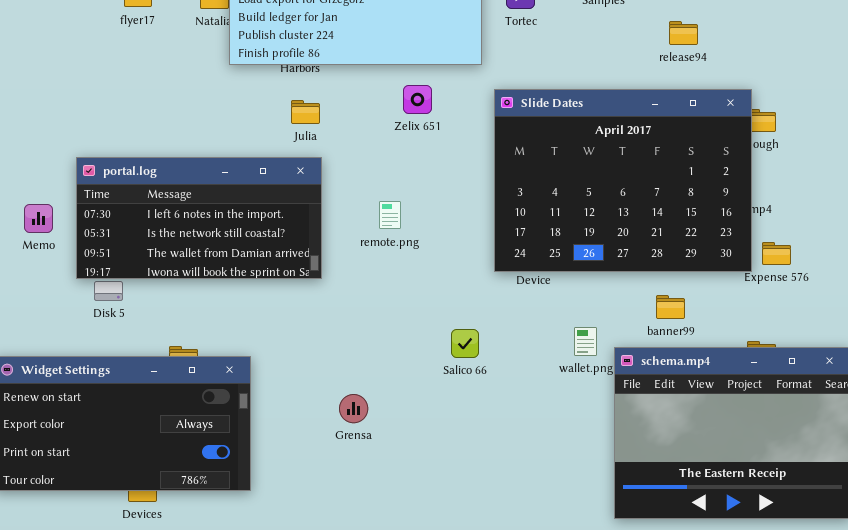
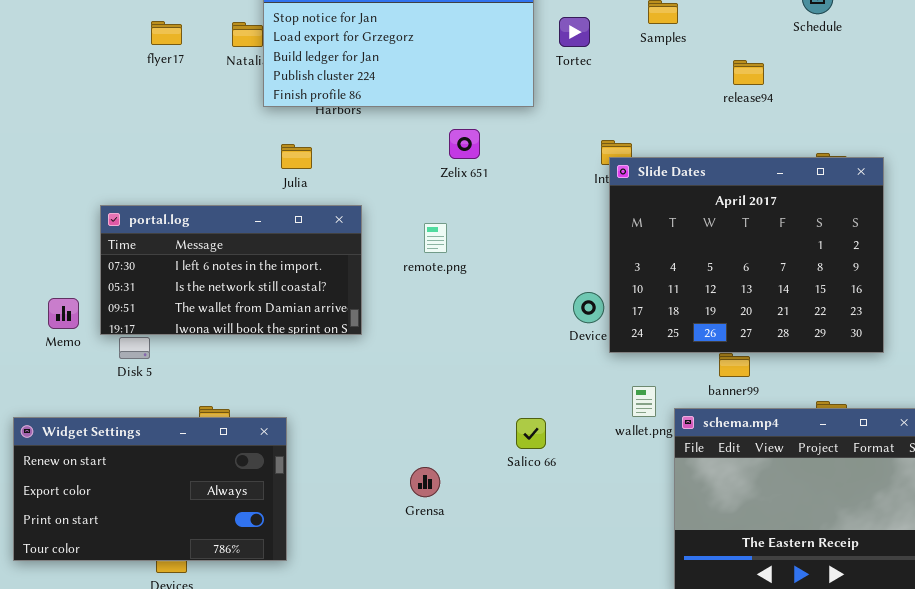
Slide Dates: [494,89,752,272] -> [609,157,884,353], moved
Julia: [291,100,320,124] -> [281,144,312,169], moved
remote.png: [379,201,401,229] -> [424,223,447,253], moved
Memo: [24,204,53,233] -> [48,298,79,329], moved
Salico 66: [451,329,479,358] -> [516,418,546,449], moved
Grensa: [339,394,368,423] -> [410,467,440,497], moved

